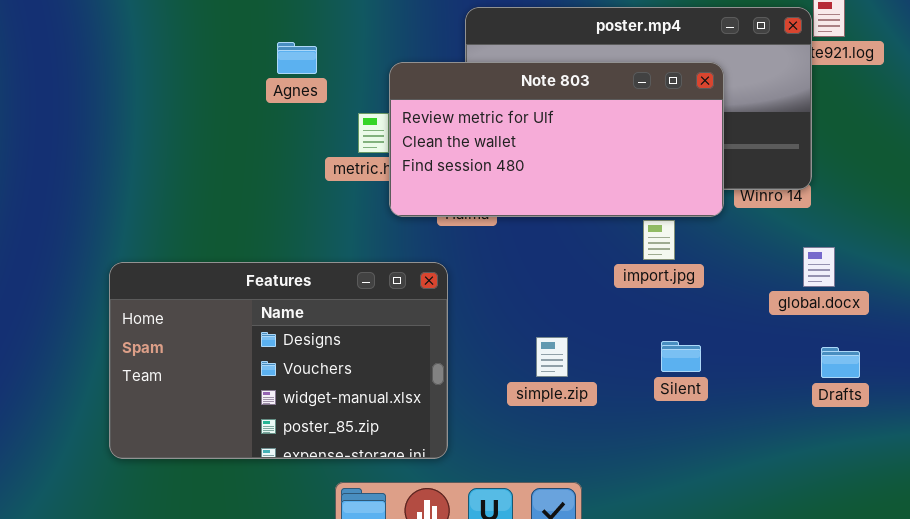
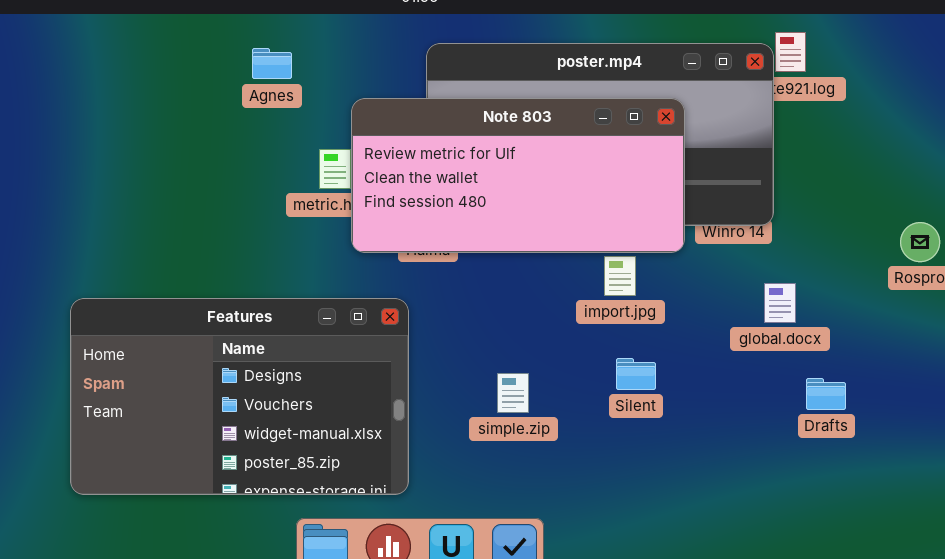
Agnes: [277,42,317,74] -> [252,48,292,79], moved
Silent: [661,341,701,372] -> [616,358,656,390], moved
Drafts: [821,347,860,378] -> [806,378,846,410], moved

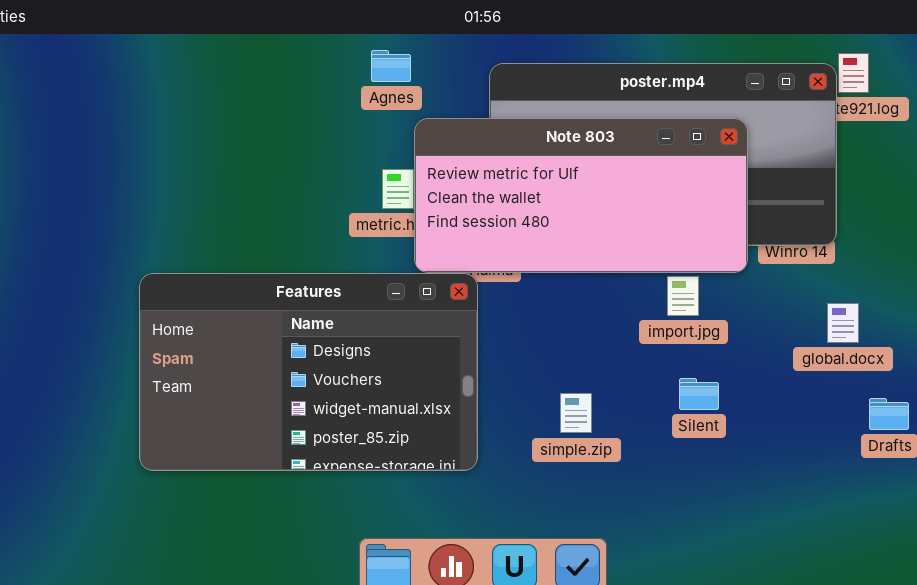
Agnes: [252,48,292,79] -> [371,50,411,82], moved
Features: [70,298,409,495] -> [139,273,478,471], moved

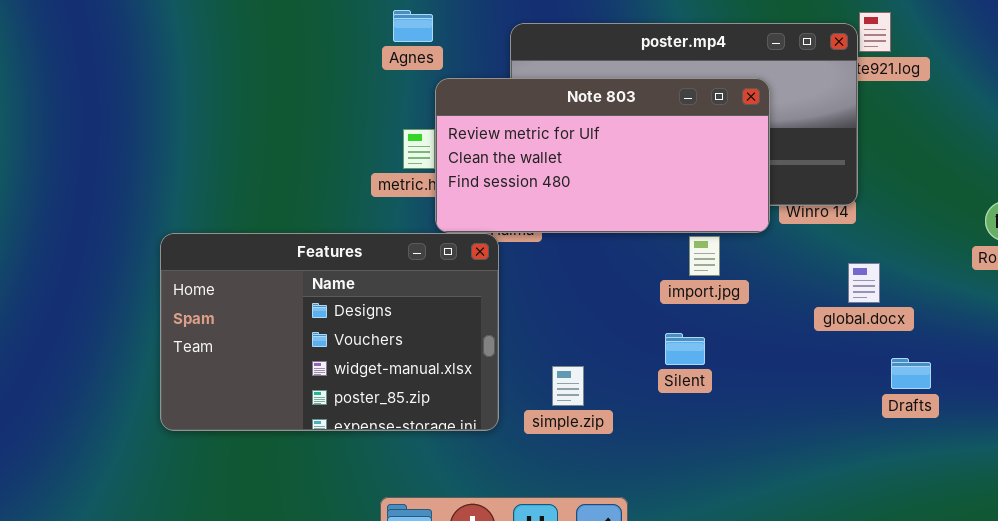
Silent: [679,378,719,410] -> [665,333,705,365], moved
simple.zip: [560,393,592,433] -> [552,366,584,406], moved

